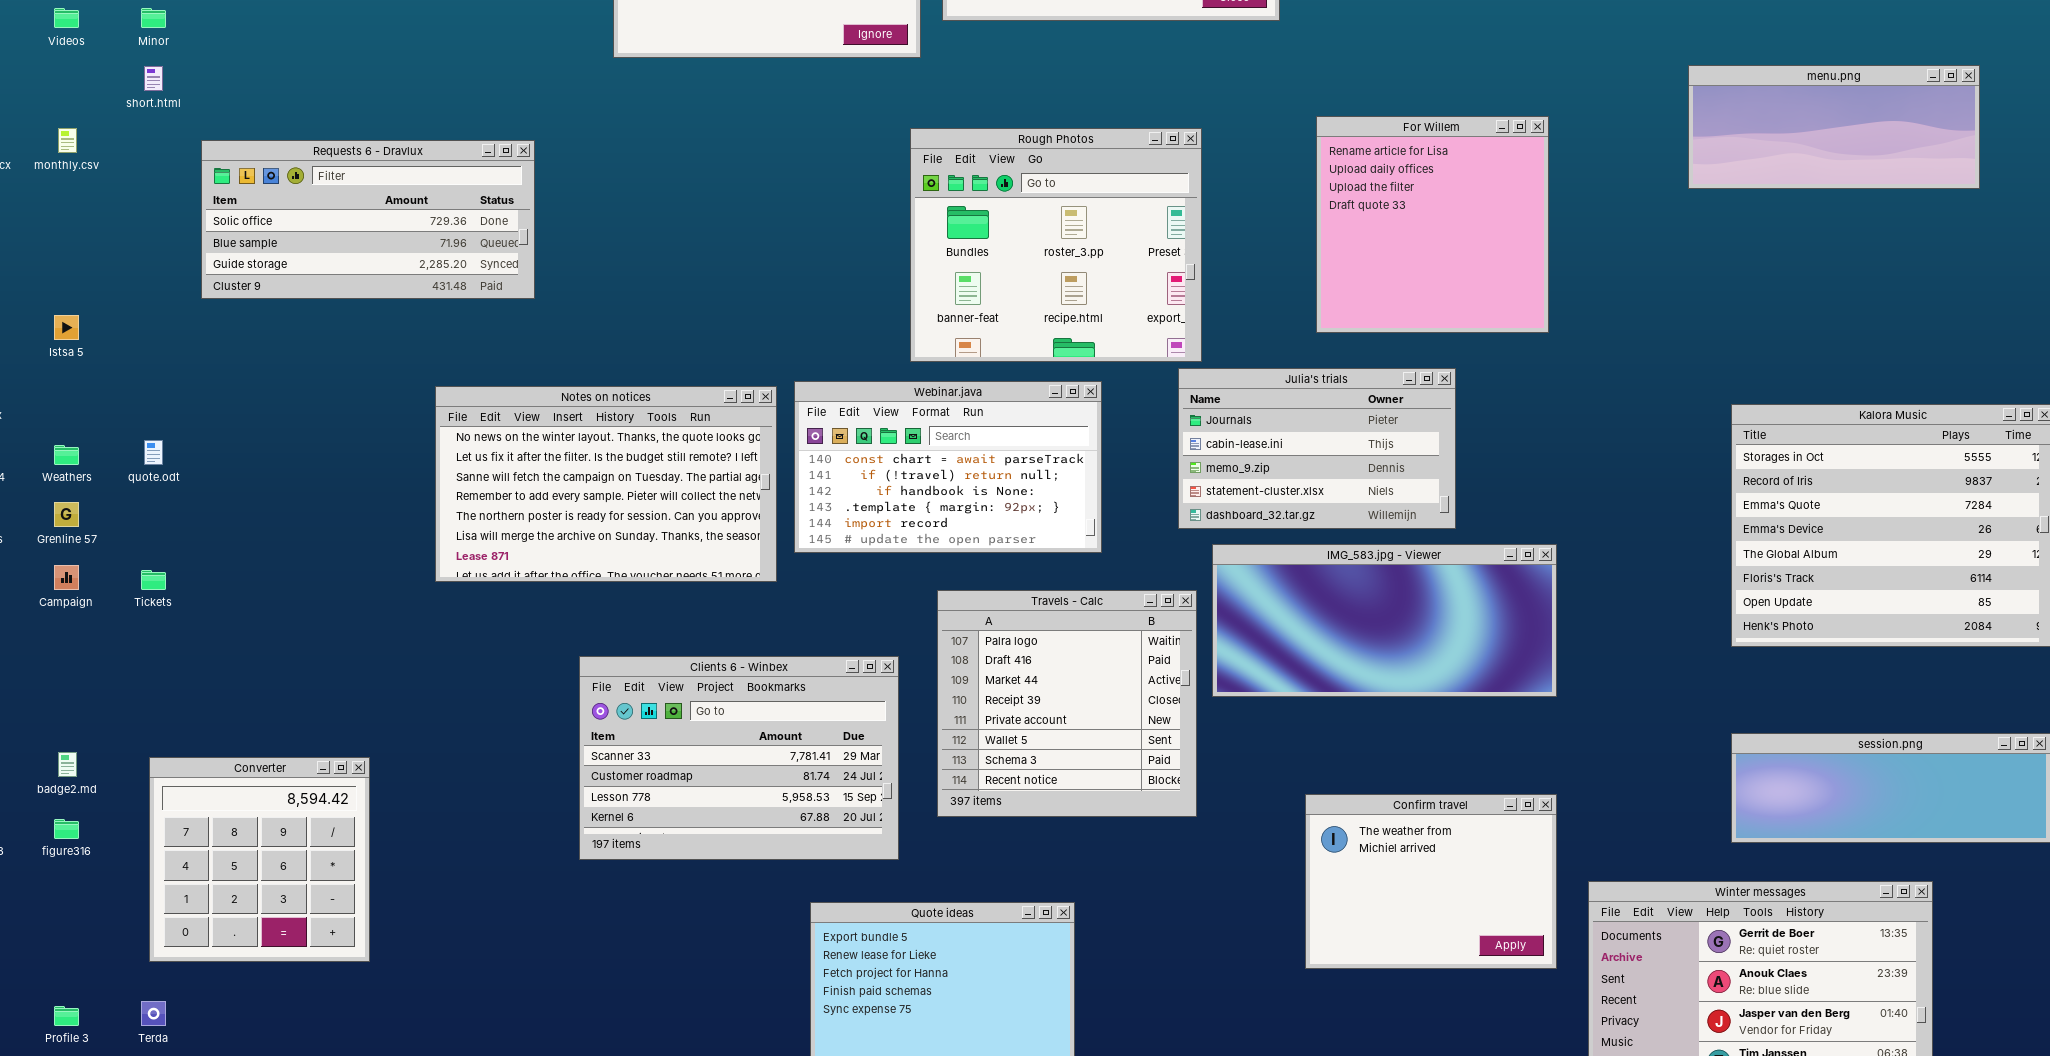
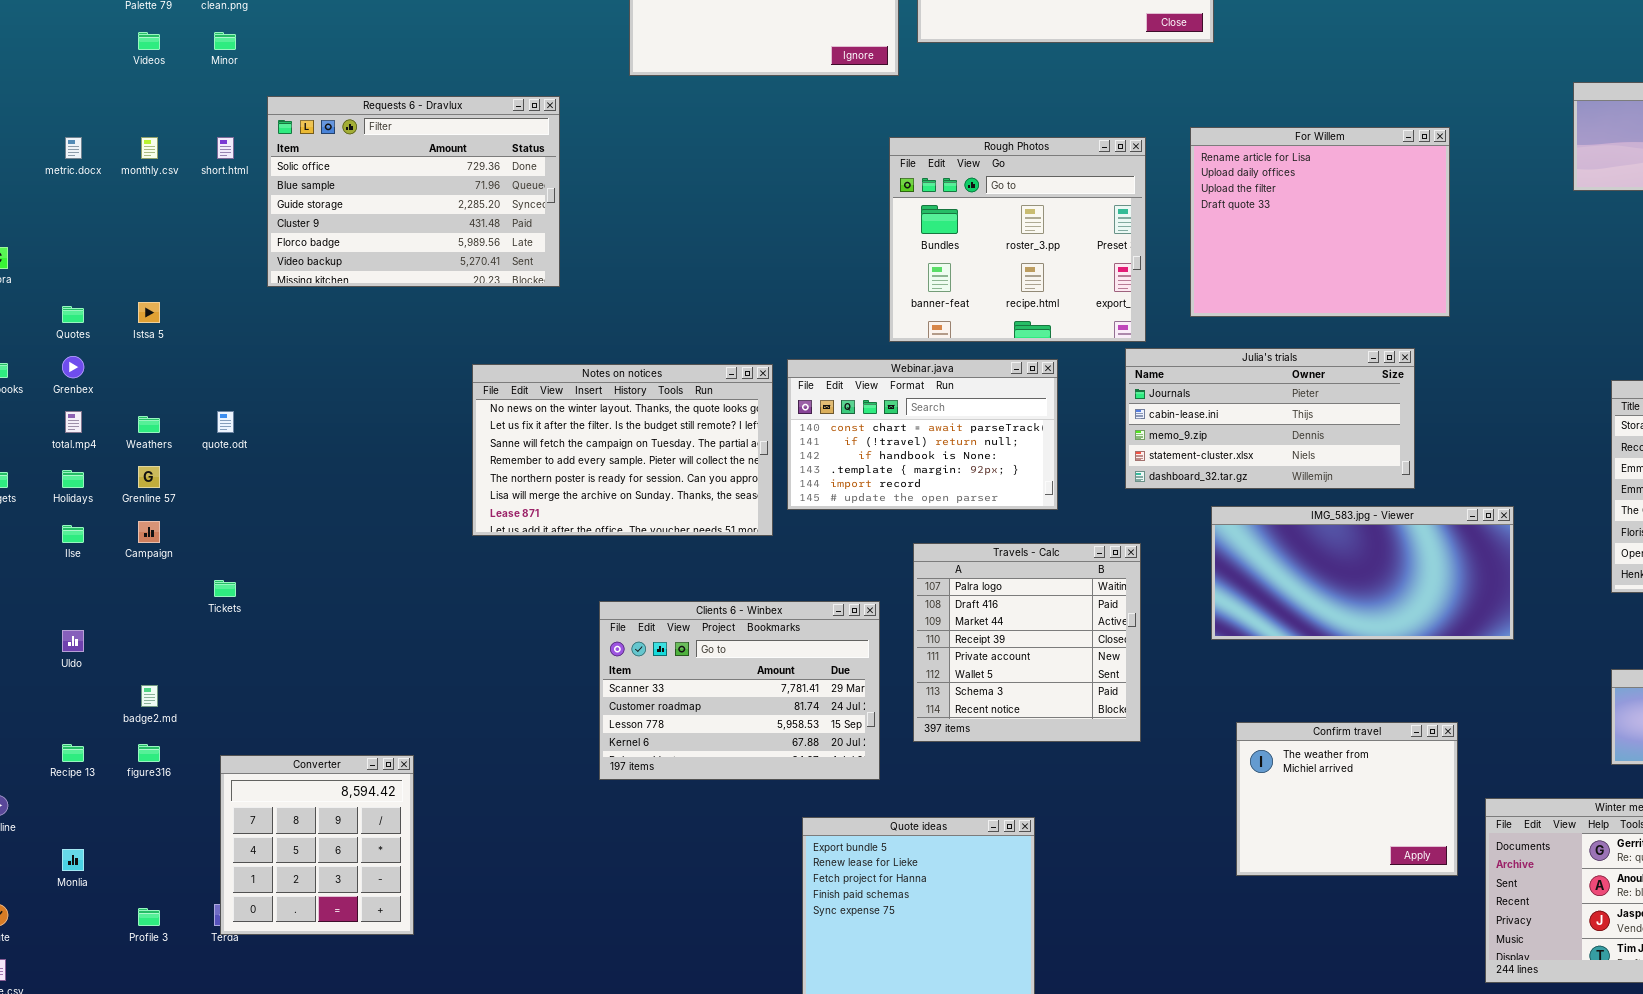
short.html: [144,66,163,91] -> [217,137,234,159], moved
For Willem: [1316,116,1549,333] -> [1190,127,1450,317], resized
Requests 6 - Dravlux: [201,140,535,299] -> [267,96,560,287], resized
Julia's trials: [1178,368,1456,529] -> [1125,348,1415,489], resized
IMG_583.jpg - Viewer: [1212,544,1557,697] -> [1211,506,1514,640], moved
Tickets: [141,570,166,590] -> [214,580,236,597], moved
Converter: [149,757,370,962] -> [220,755,414,935], moved

